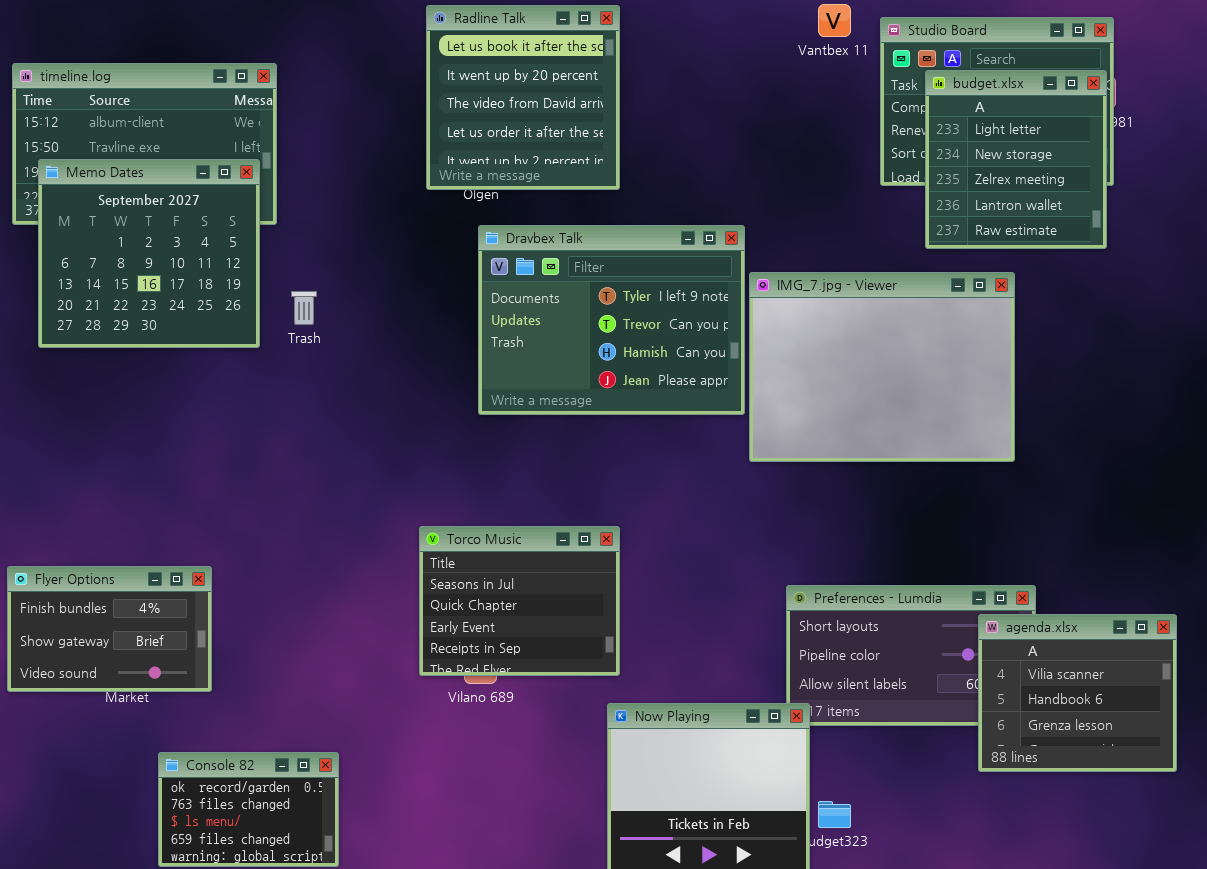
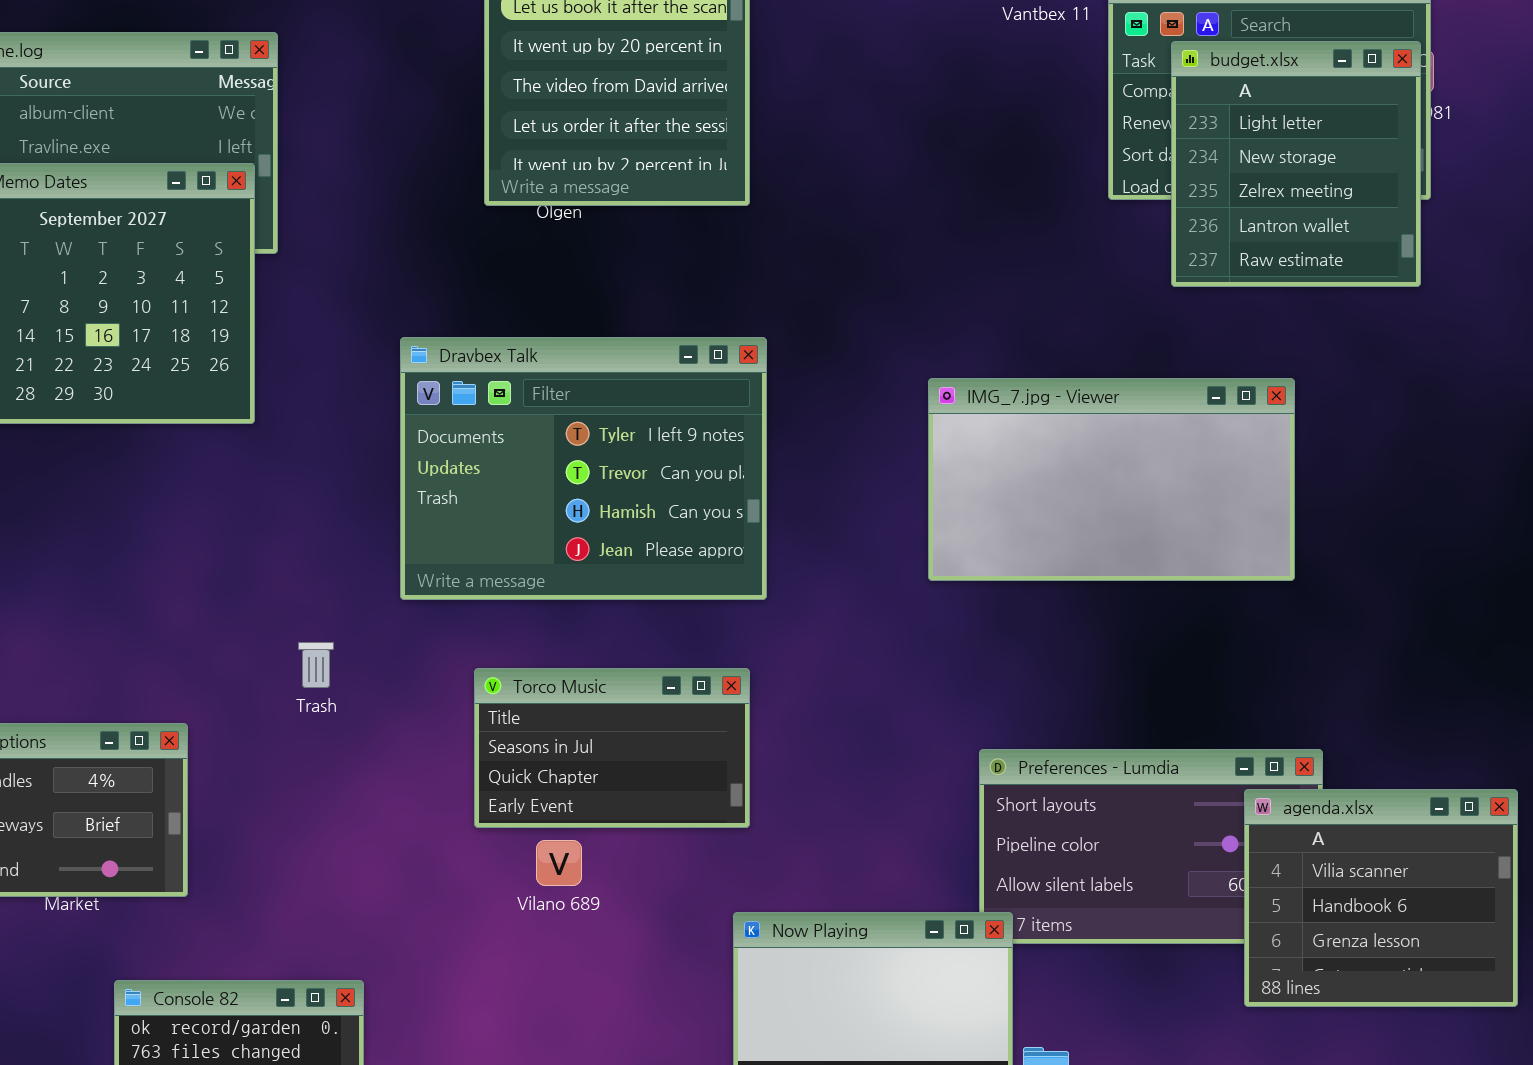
Dravbex Talk: [478,225,745,415] -> [400,337,767,600], moved
IMG_7.jpg - Viewer: [749,272,1015,462] -> [928,378,1295,581], resized
Trash: [291,291,317,325] -> [298,642,334,688], moved
Torco Music: [419,526,620,676] -> [474,668,750,828], resized

